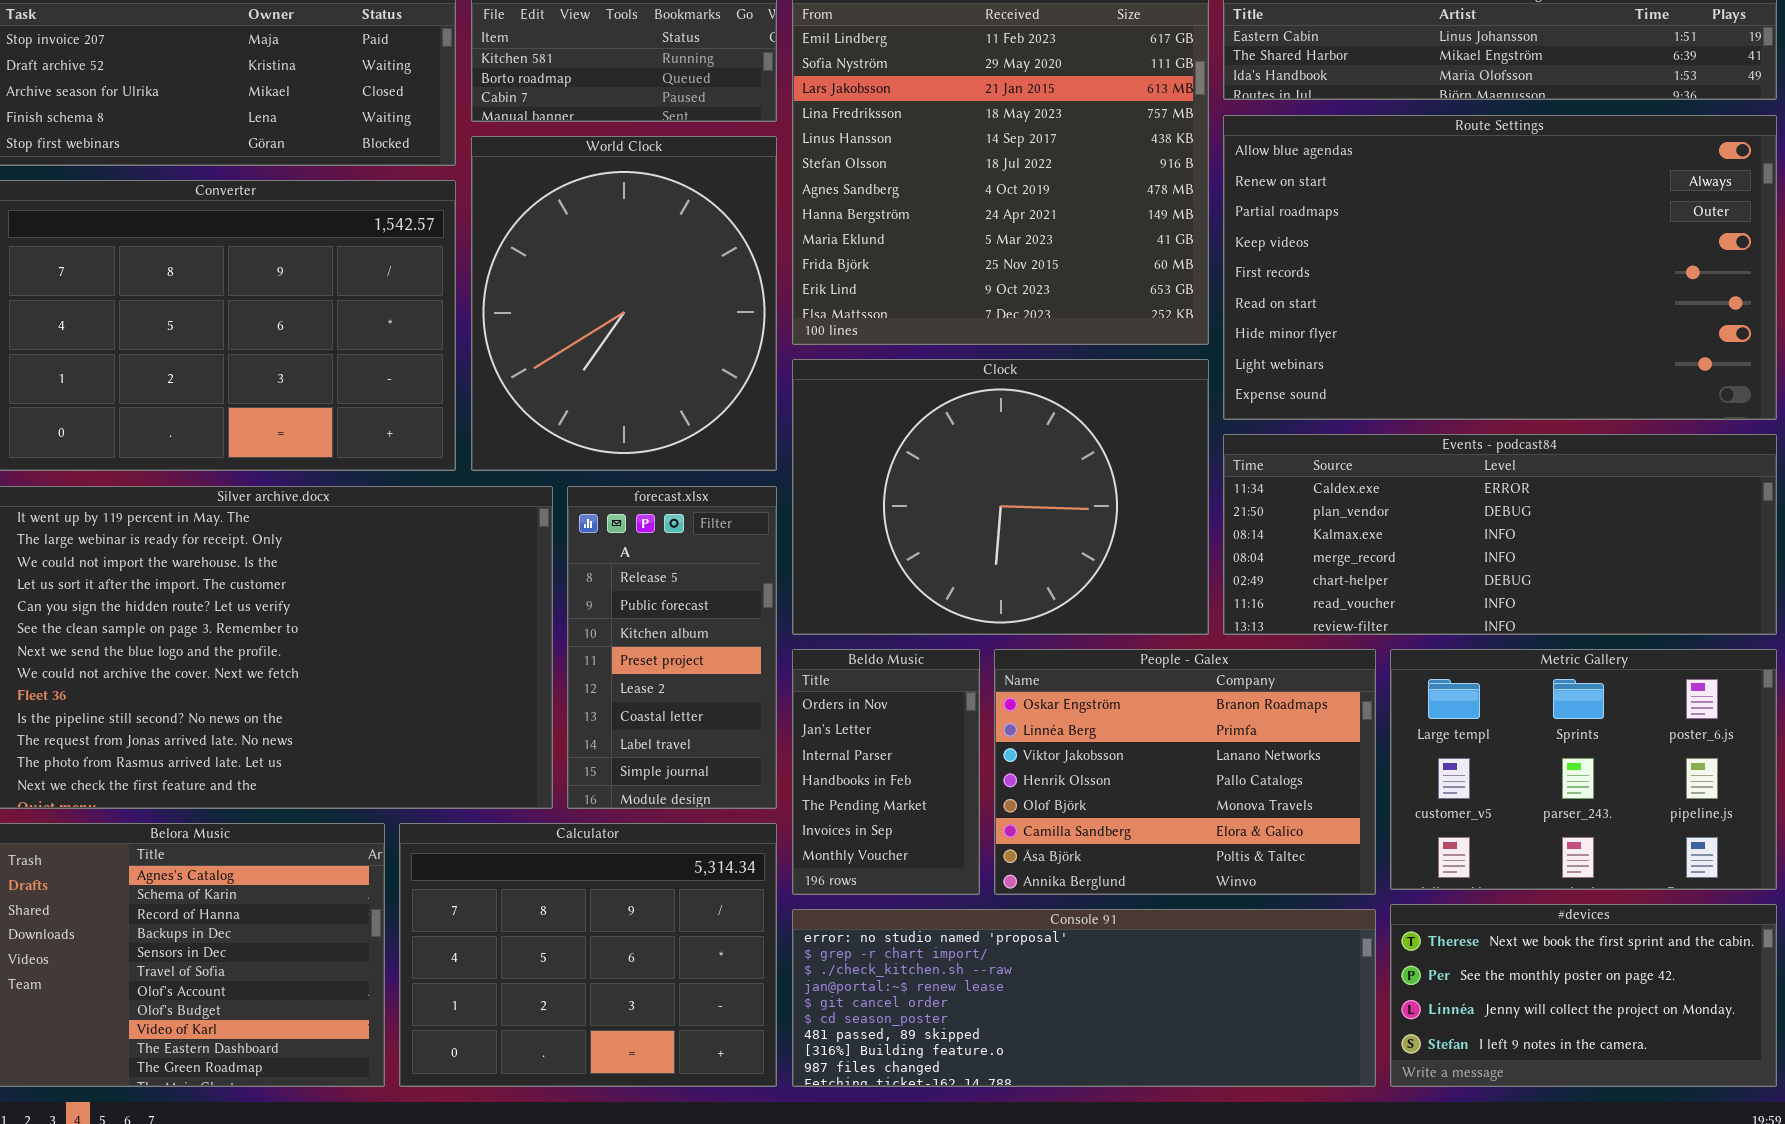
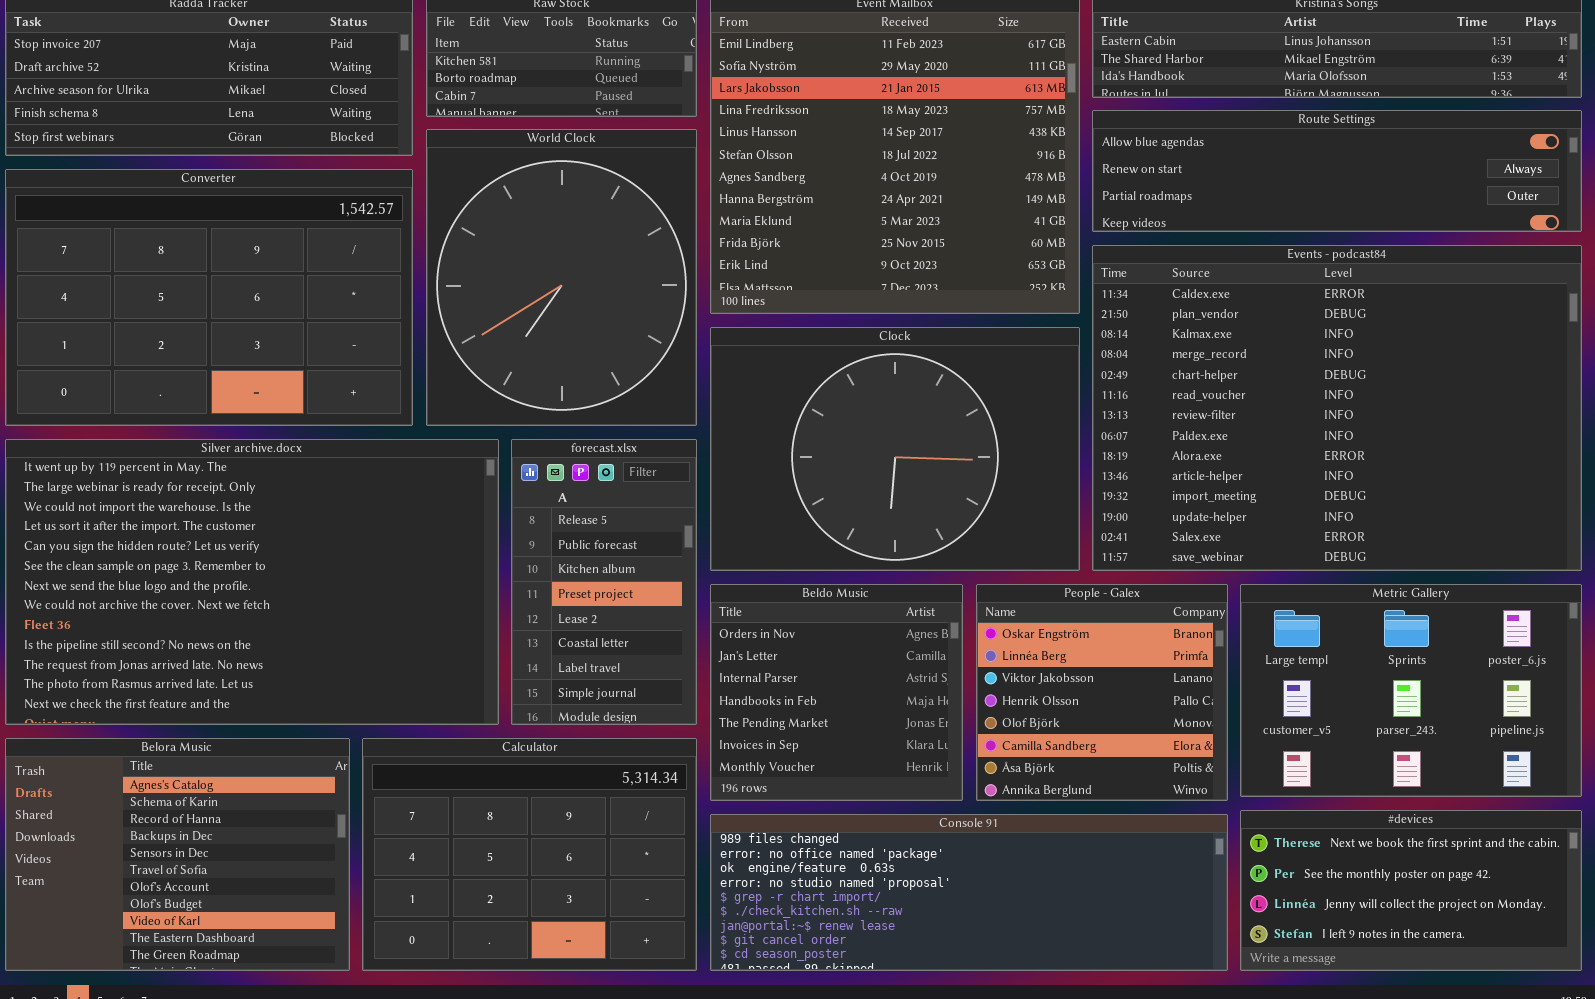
Route Settings: [1223,115,1777,420] -> [1092,110,1582,232], resized
Events - podcast84: [1223,434,1777,635] -> [1092,245,1582,571], resized
Beldo Music: [792,649,980,895] -> [710,584,963,801], resized
People - Galex: [994,649,1376,895] -> [976,584,1228,801], resized
Console 91: [792,909,1376,1087] -> [710,814,1228,971], scrolled up 3 rows

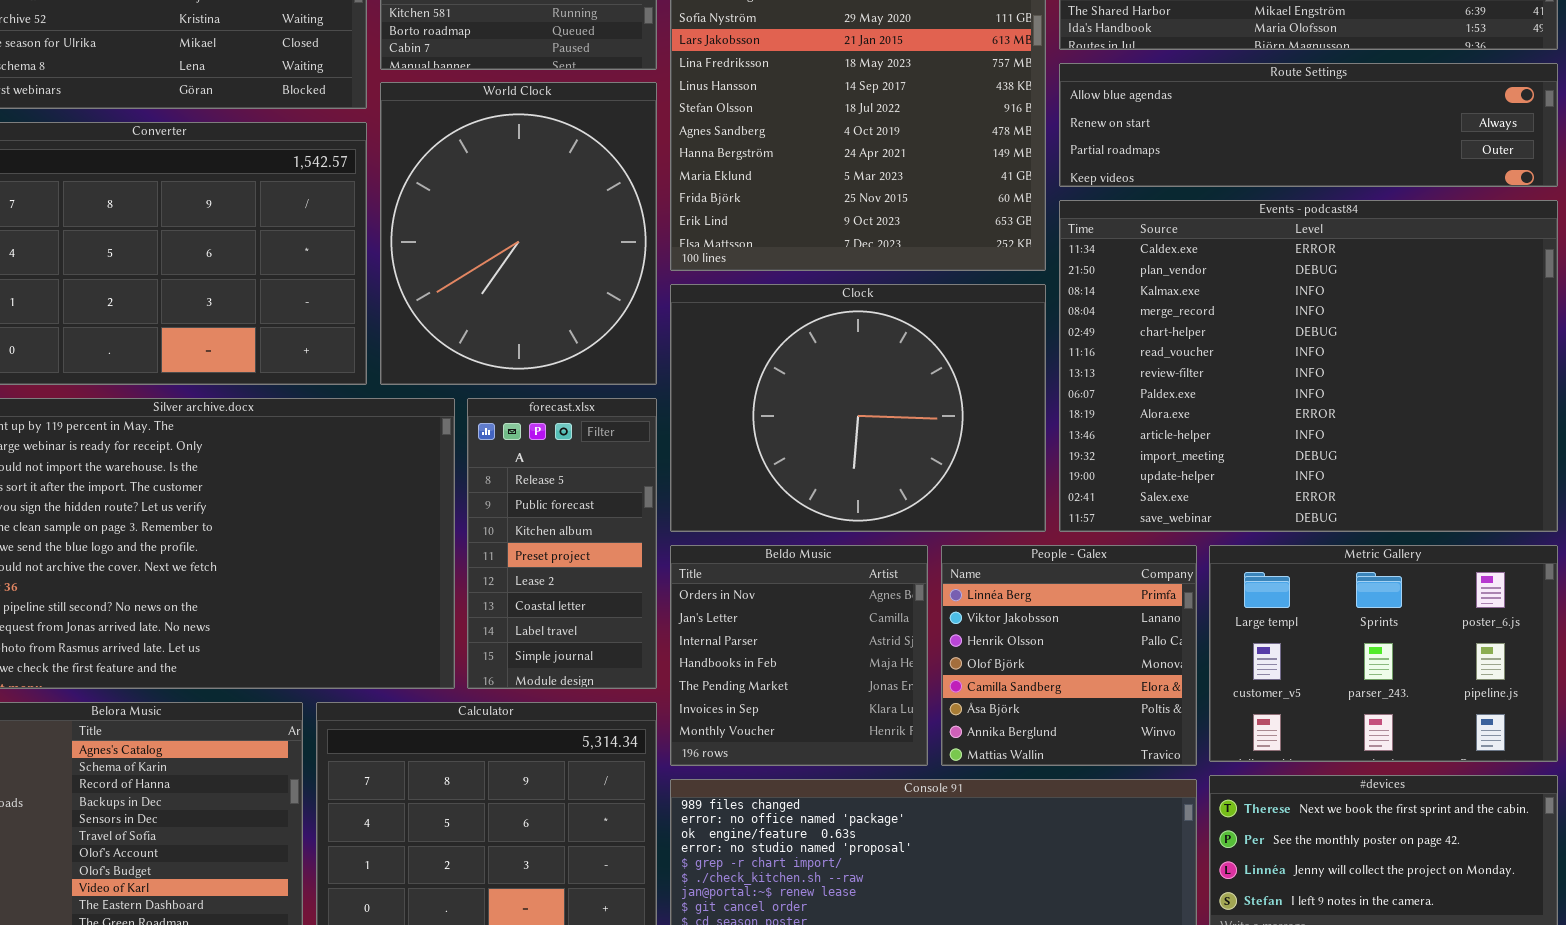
People - Galex: [976,584,1228,801] -> [941,545,1197,766], scrolled down 1 row

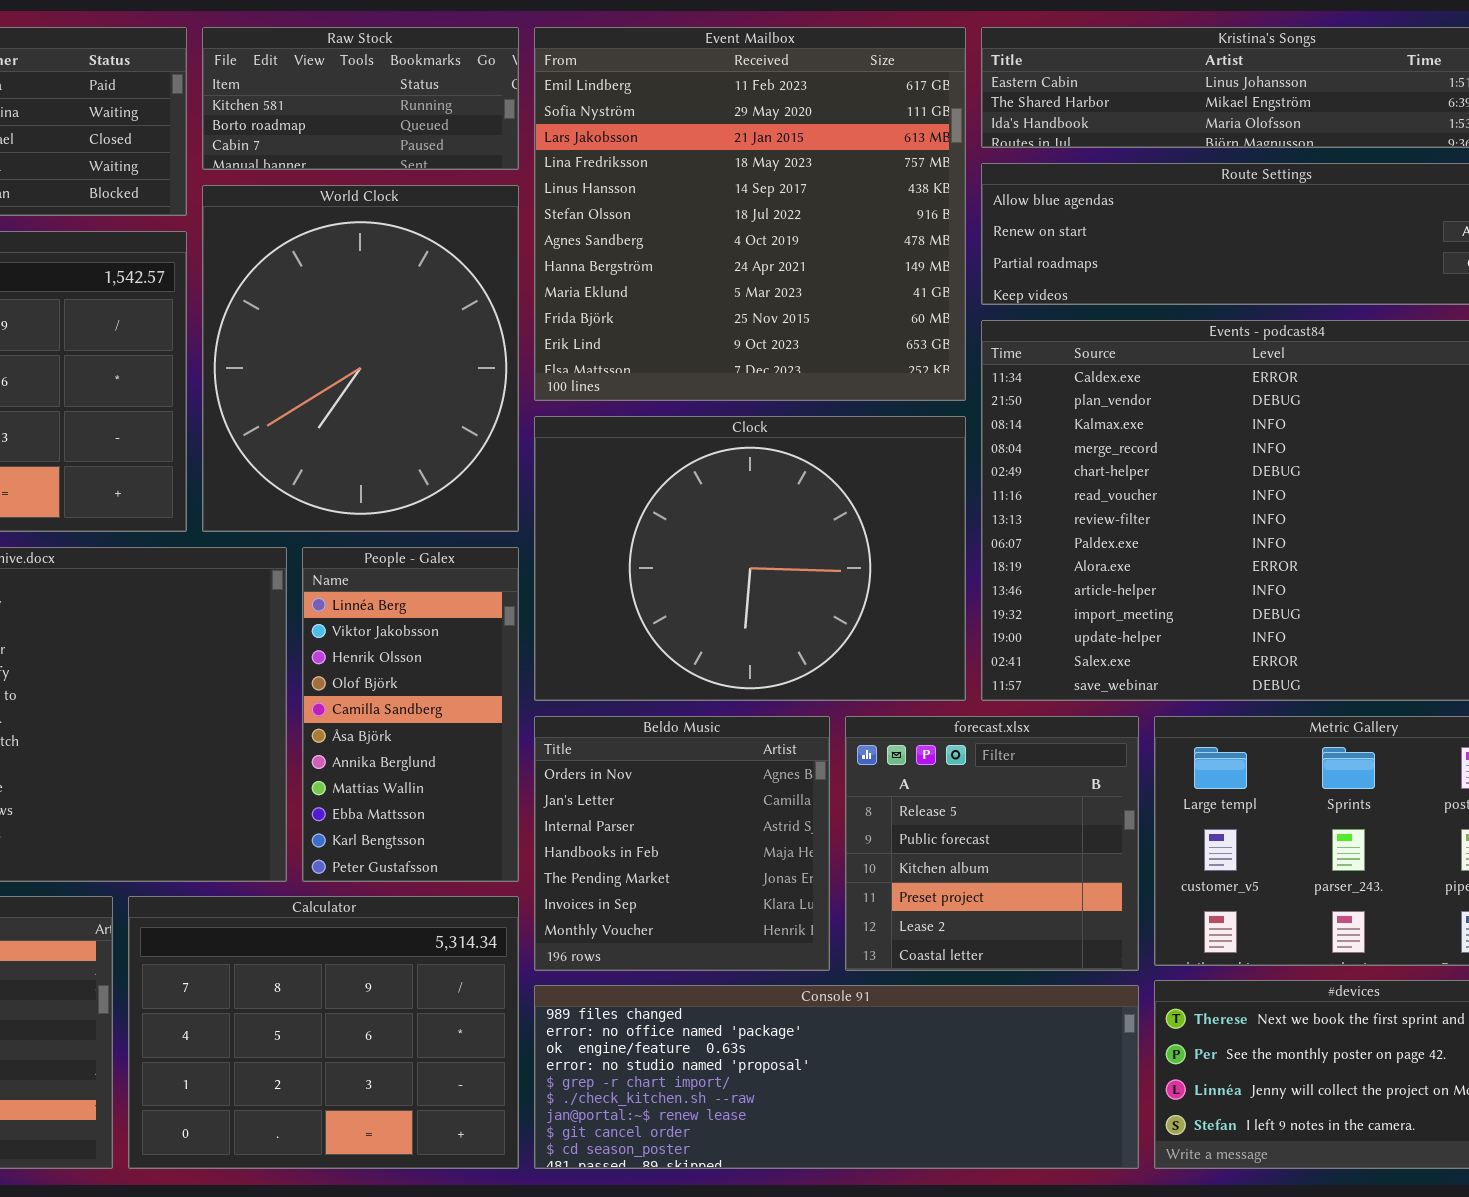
forecast.xlsx: [467,398,657,689] -> [845,716,1139,971], moved, resized
People - Galex: [941,545,1197,766] -> [302,547,519,882], moved, resized

